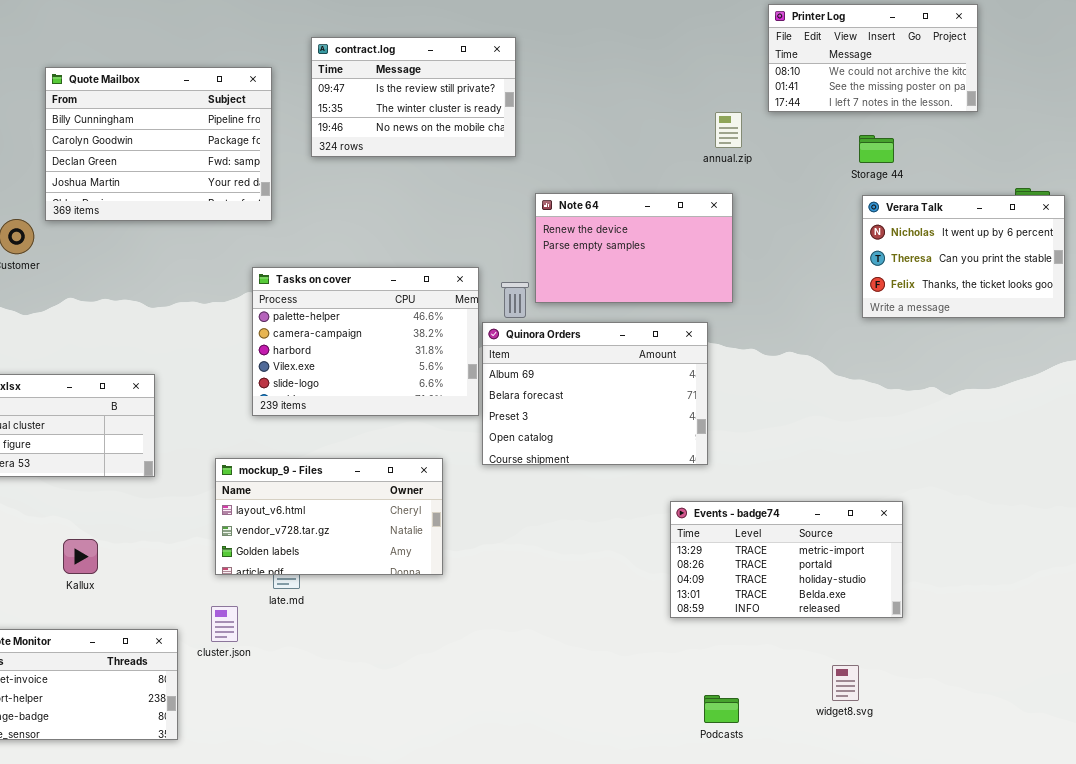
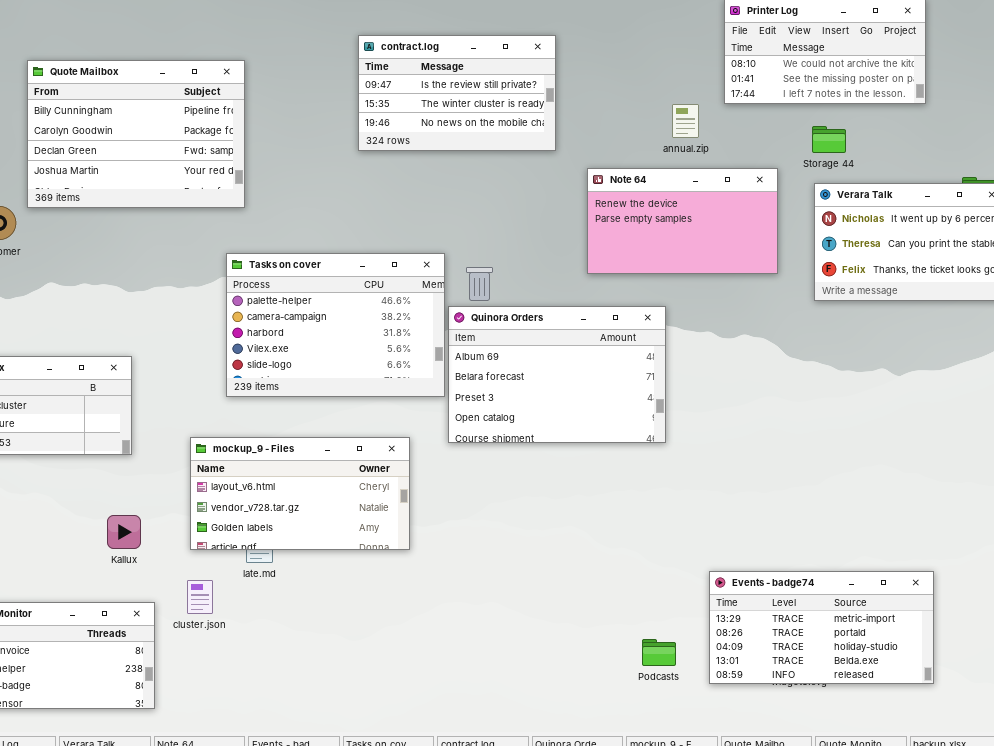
contract.log: [311,37,516,157] -> [358,35,556,151], moved
Note 64: [535,193,733,303] -> [587,168,778,274], moved
Events - badge74: [670,501,903,618] -> [709,571,934,684], moved
Kallux: [63,539,98,574] -> [107,515,141,549], moved
Podcasts: [704,695,739,723] -> [642,639,676,666], moved

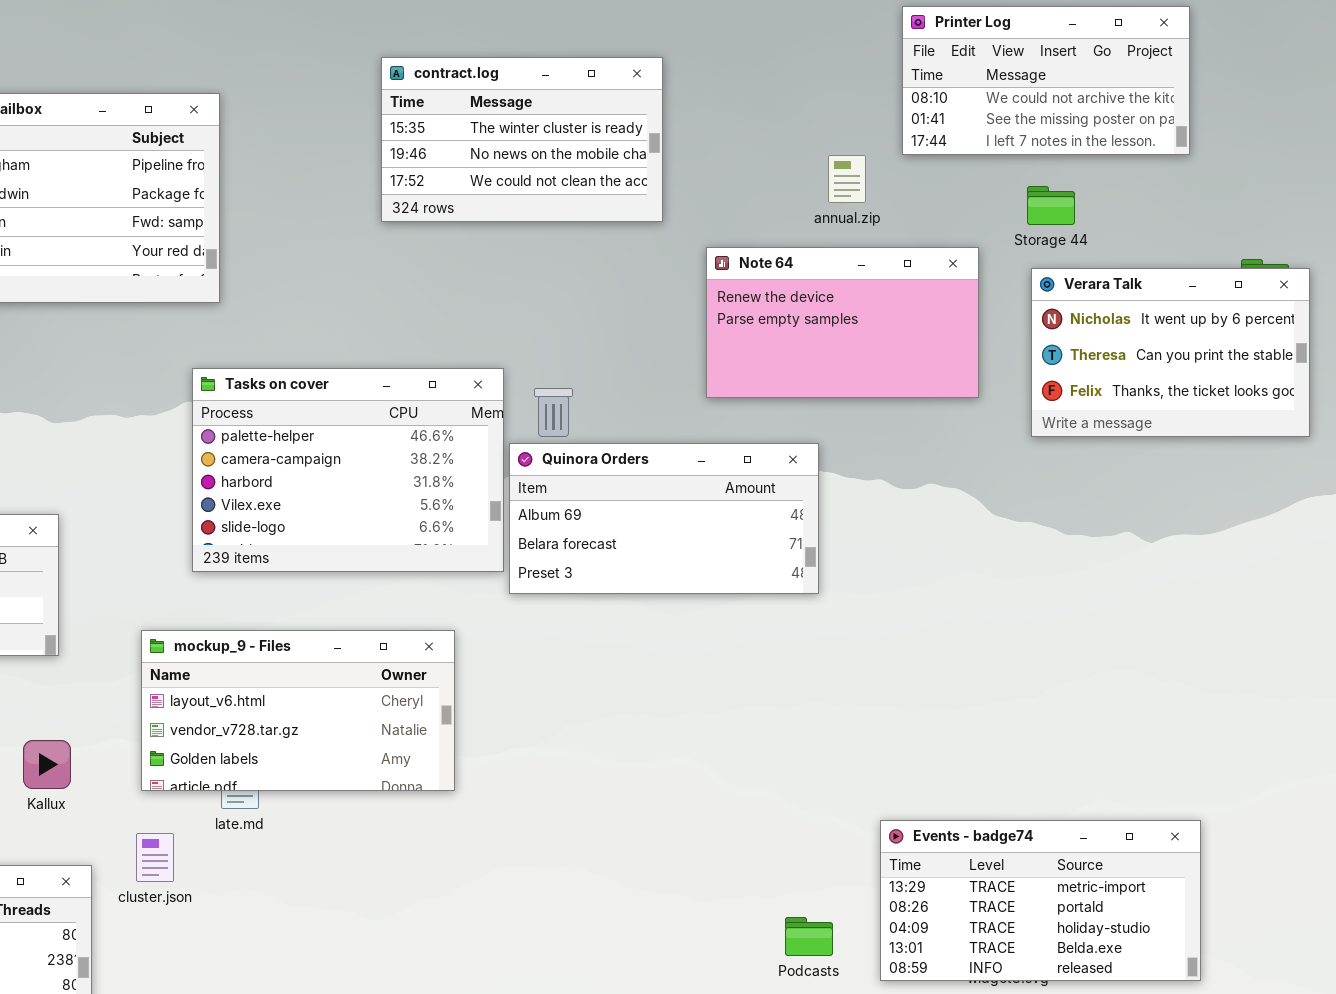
contract.log: [358,35,556,151] -> [381,57,663,222], scrolled down 1 row
Quinora Orders: [448,306,666,443] -> [509,443,819,594], resized

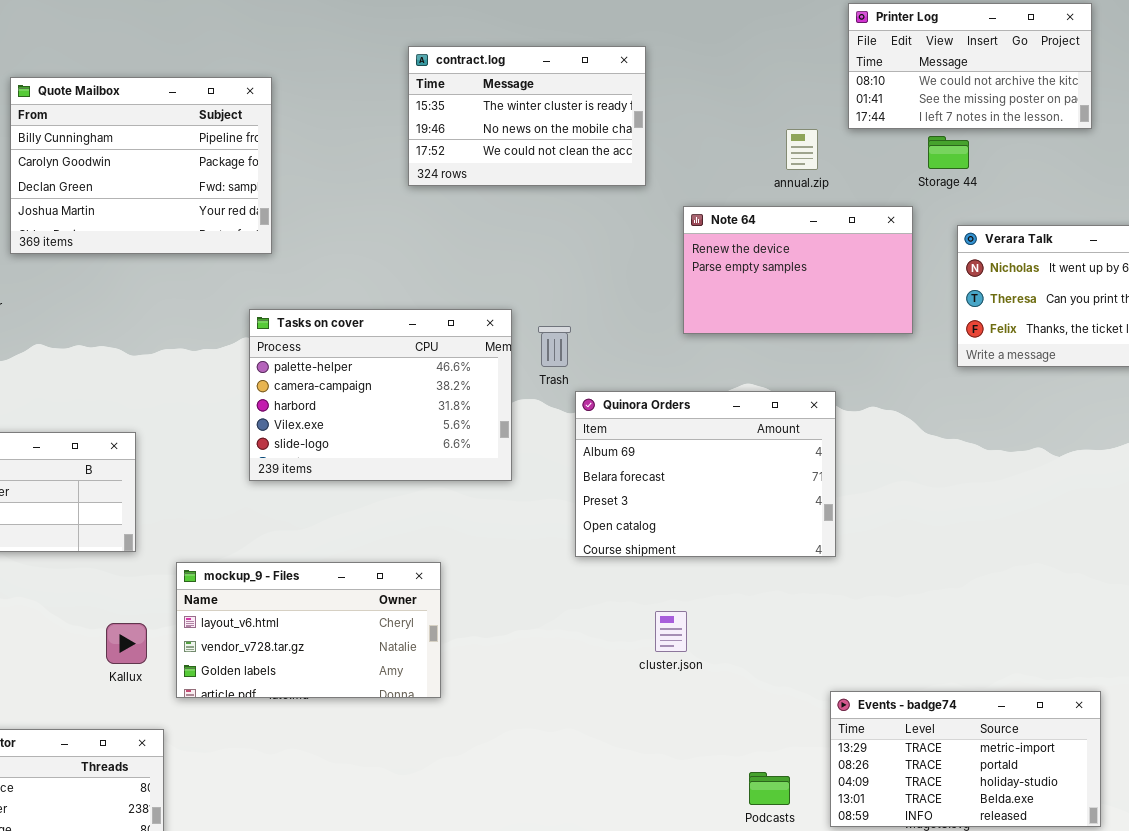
Storage 44: [1027,186,1075,225] -> [928,136,969,169], moved
Quinora Orders: [509,443,819,594] -> [575,391,836,557], moved, resized
mockup_9 - Files: [141,630,455,791] -> [176,562,441,698], moved
cluster.json: [136,833,174,882] -> [655,611,687,652], moved

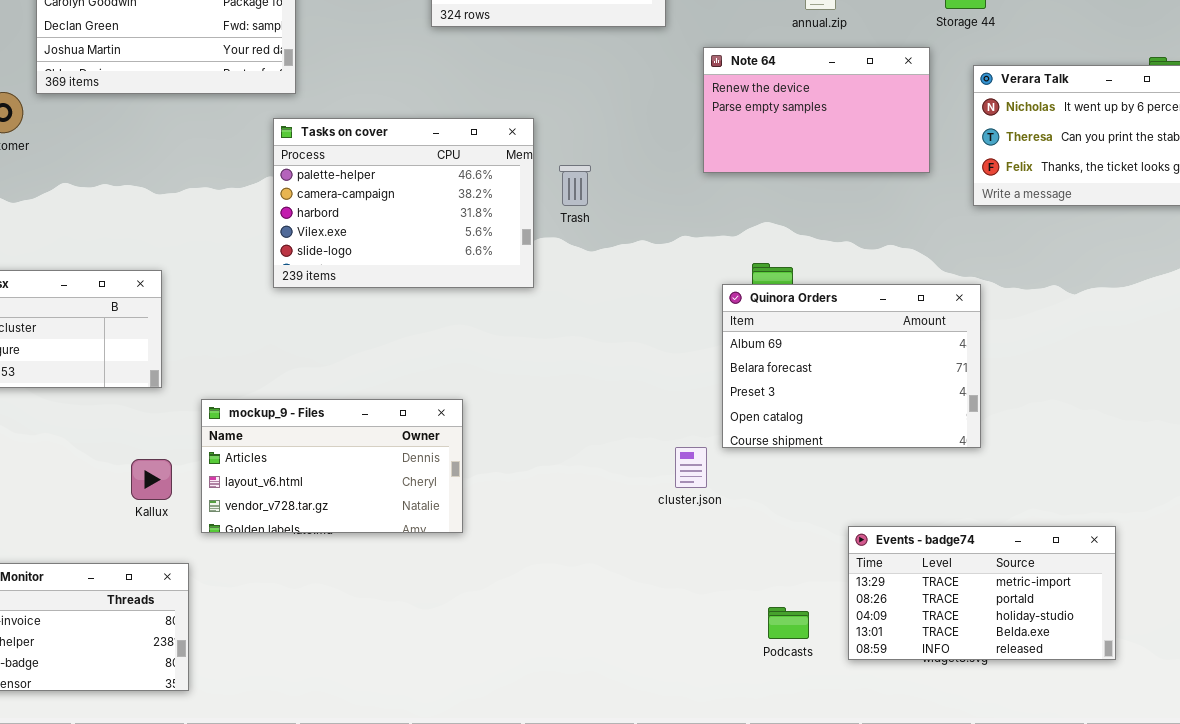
Tasks on cover: [249,309,512,481] -> [273,118,534,288], moved
Quinora Orders: [575,391,836,557] -> [722,284,981,448], moved
mockup_9 - Files: [176,562,441,698] -> [201,399,463,533], scrolled up 1 row

